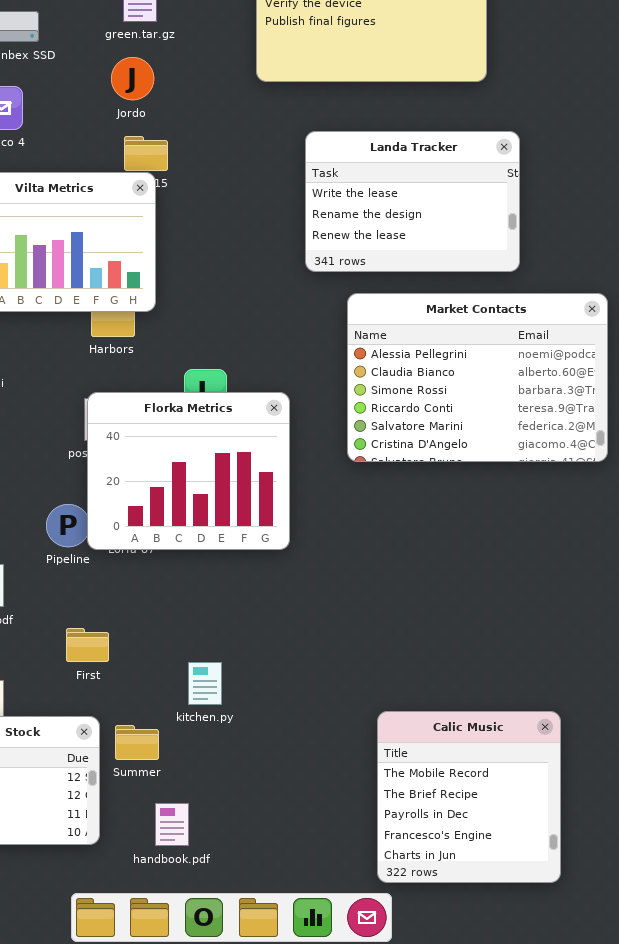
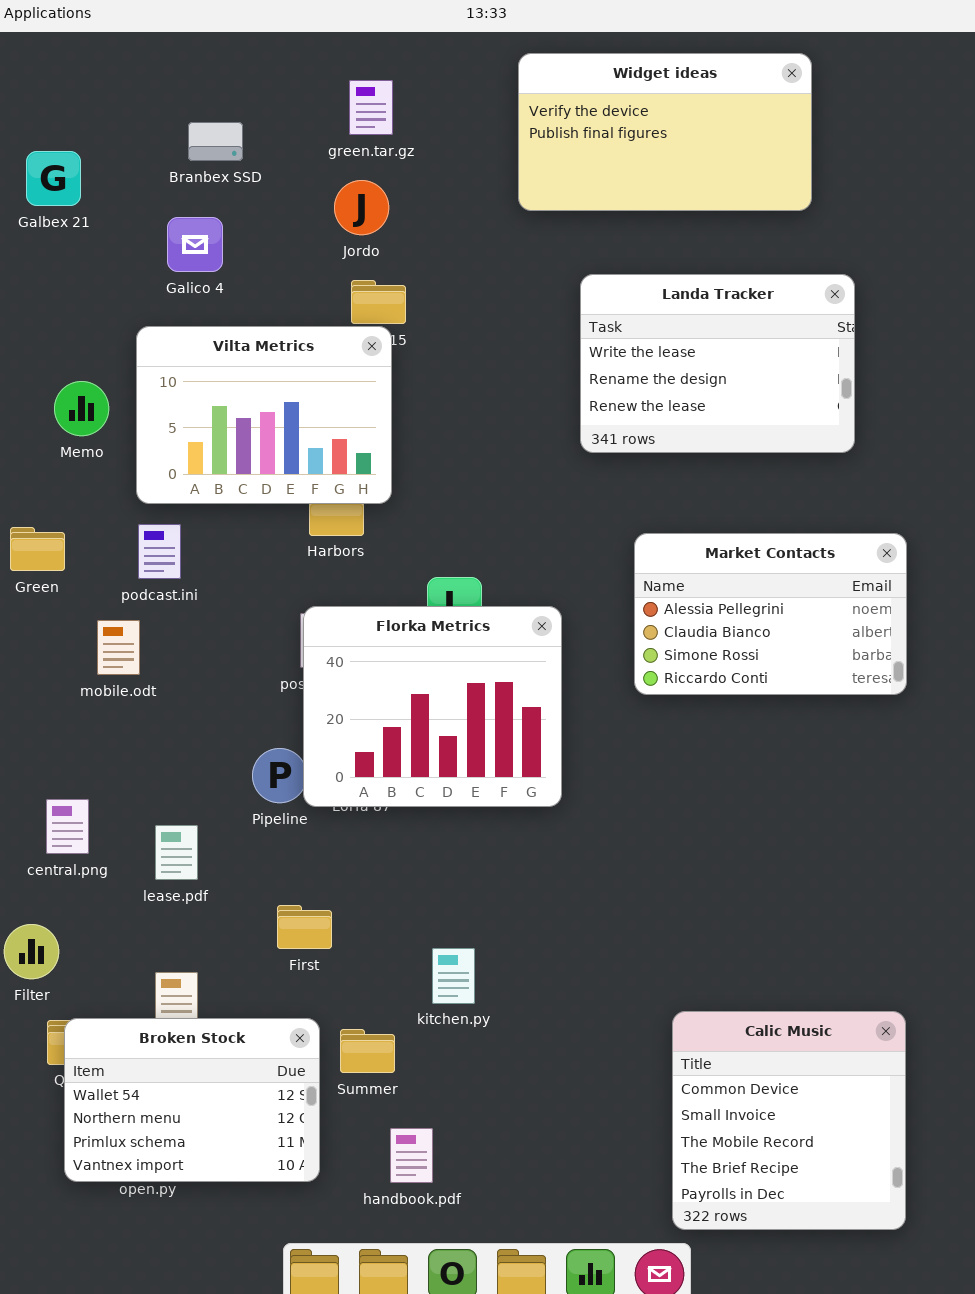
Market Contacts: [347,293,608,462] -> [634,533,907,695], resized
Calic Music: [377,711,561,883] -> [672,1011,906,1230], scrolled up 2 rows

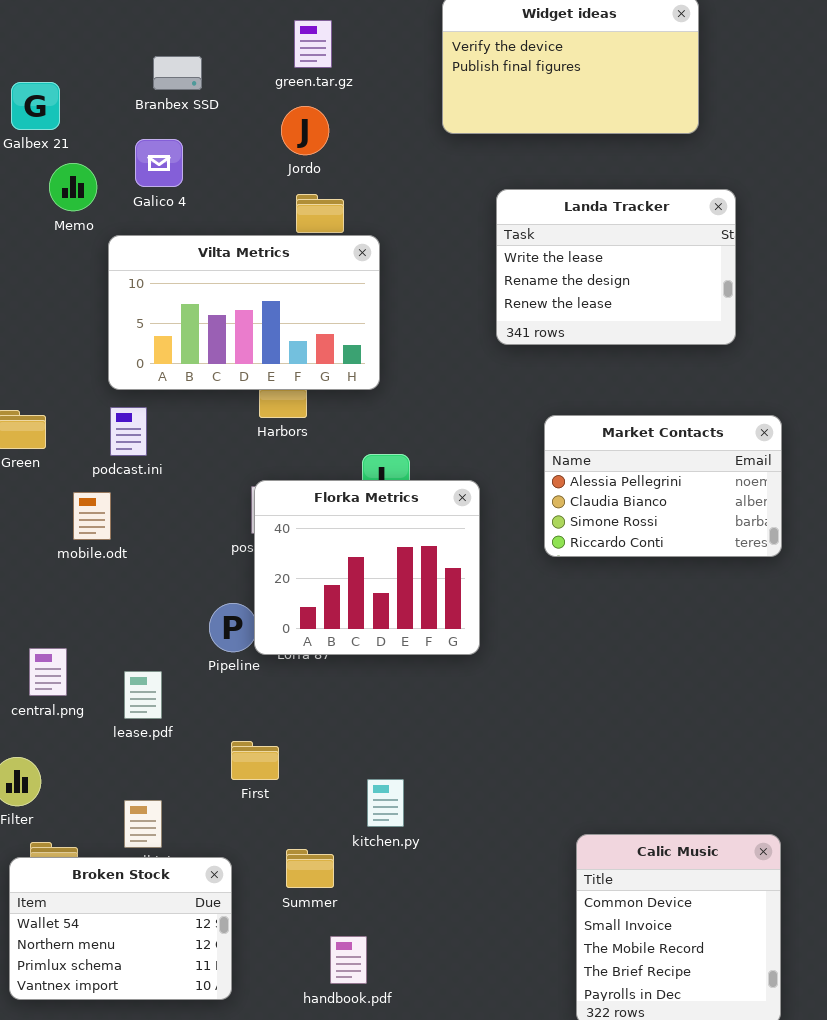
Vilta Metrics: [136,326,392,504] -> [108,235,380,390], resized
Memo: [54,381,109,436] -> [49,163,97,211], moved
Broken Stock: [64,1018,320,1182] -> [9,857,232,1000], moved

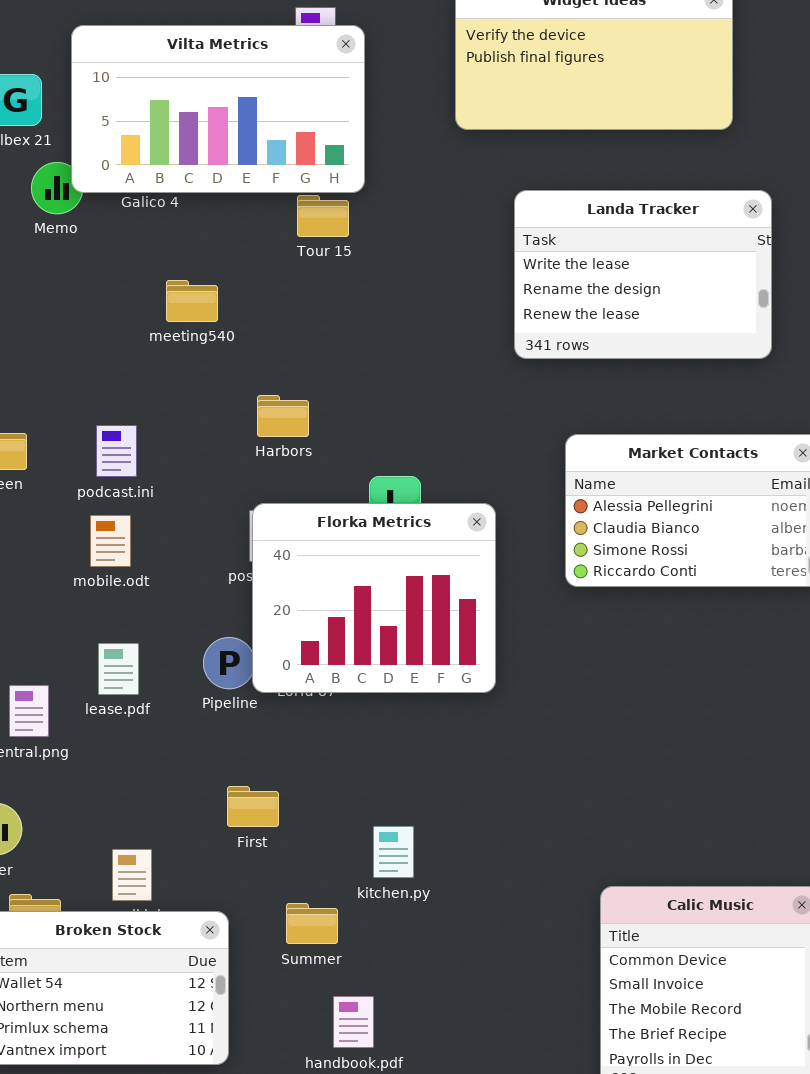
Vilta Metrics: [108,235,380,390] -> [71,25,365,193], moved
mobile.odt: [73,492,111,540] -> [90,515,131,567], moved
lease.pdf: [124,671,162,719] -> [98,643,139,695], moved

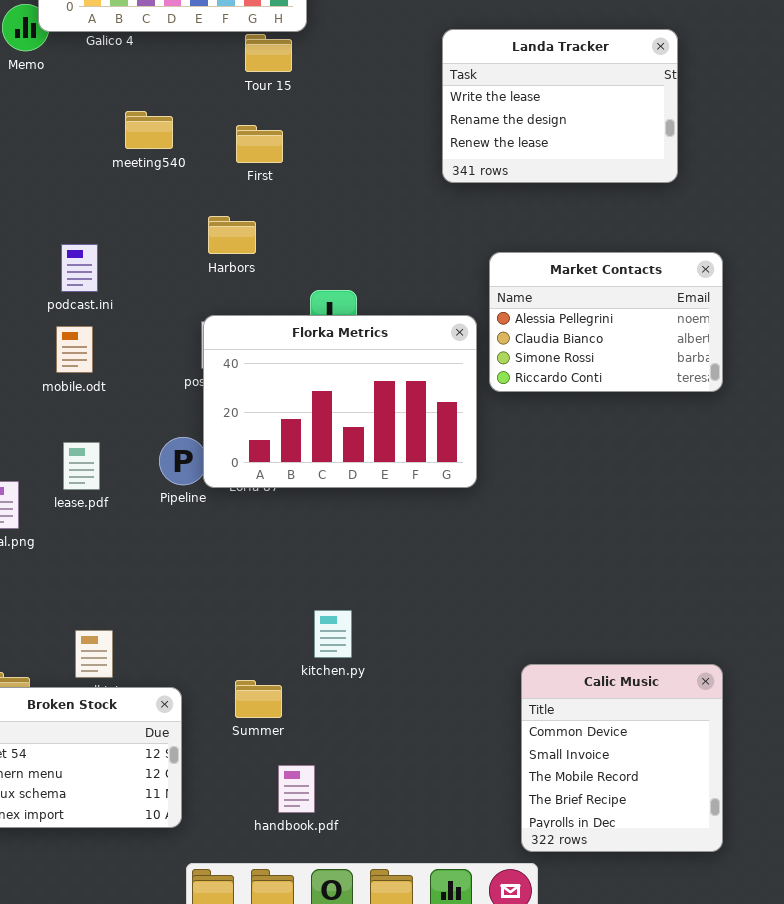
Florka Metrics: [252,503,496,693] -> [203,315,477,488], resized
First: [227,786,279,827] -> [236,125,283,163], moved

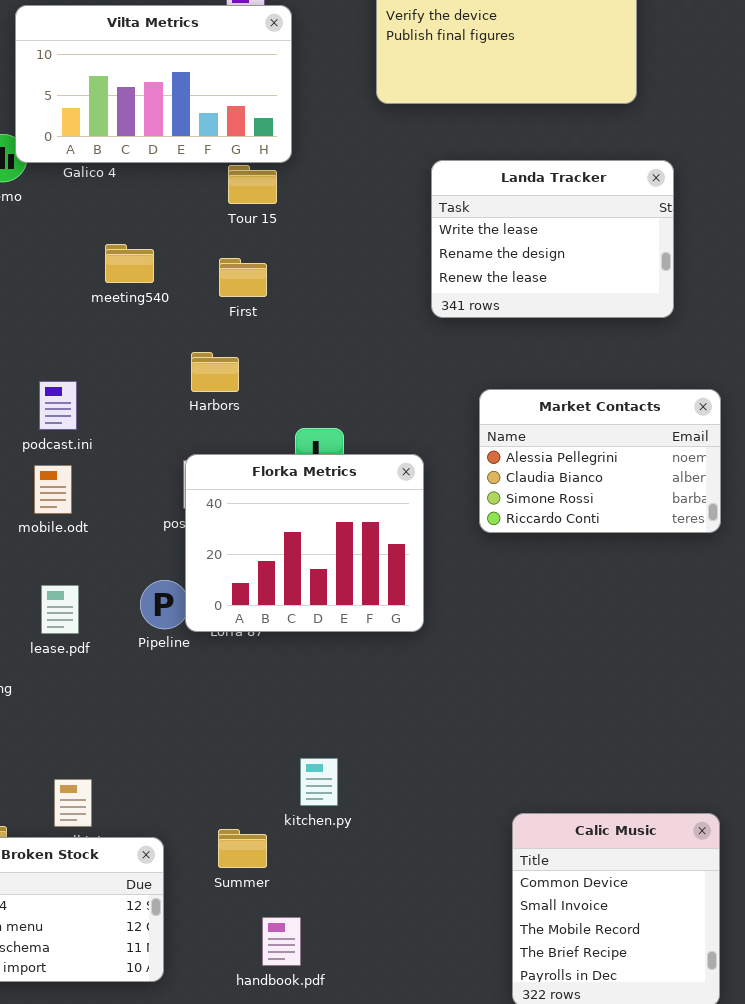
Florka Metrics: [203,315,477,488] -> [185,454,424,632], resized

